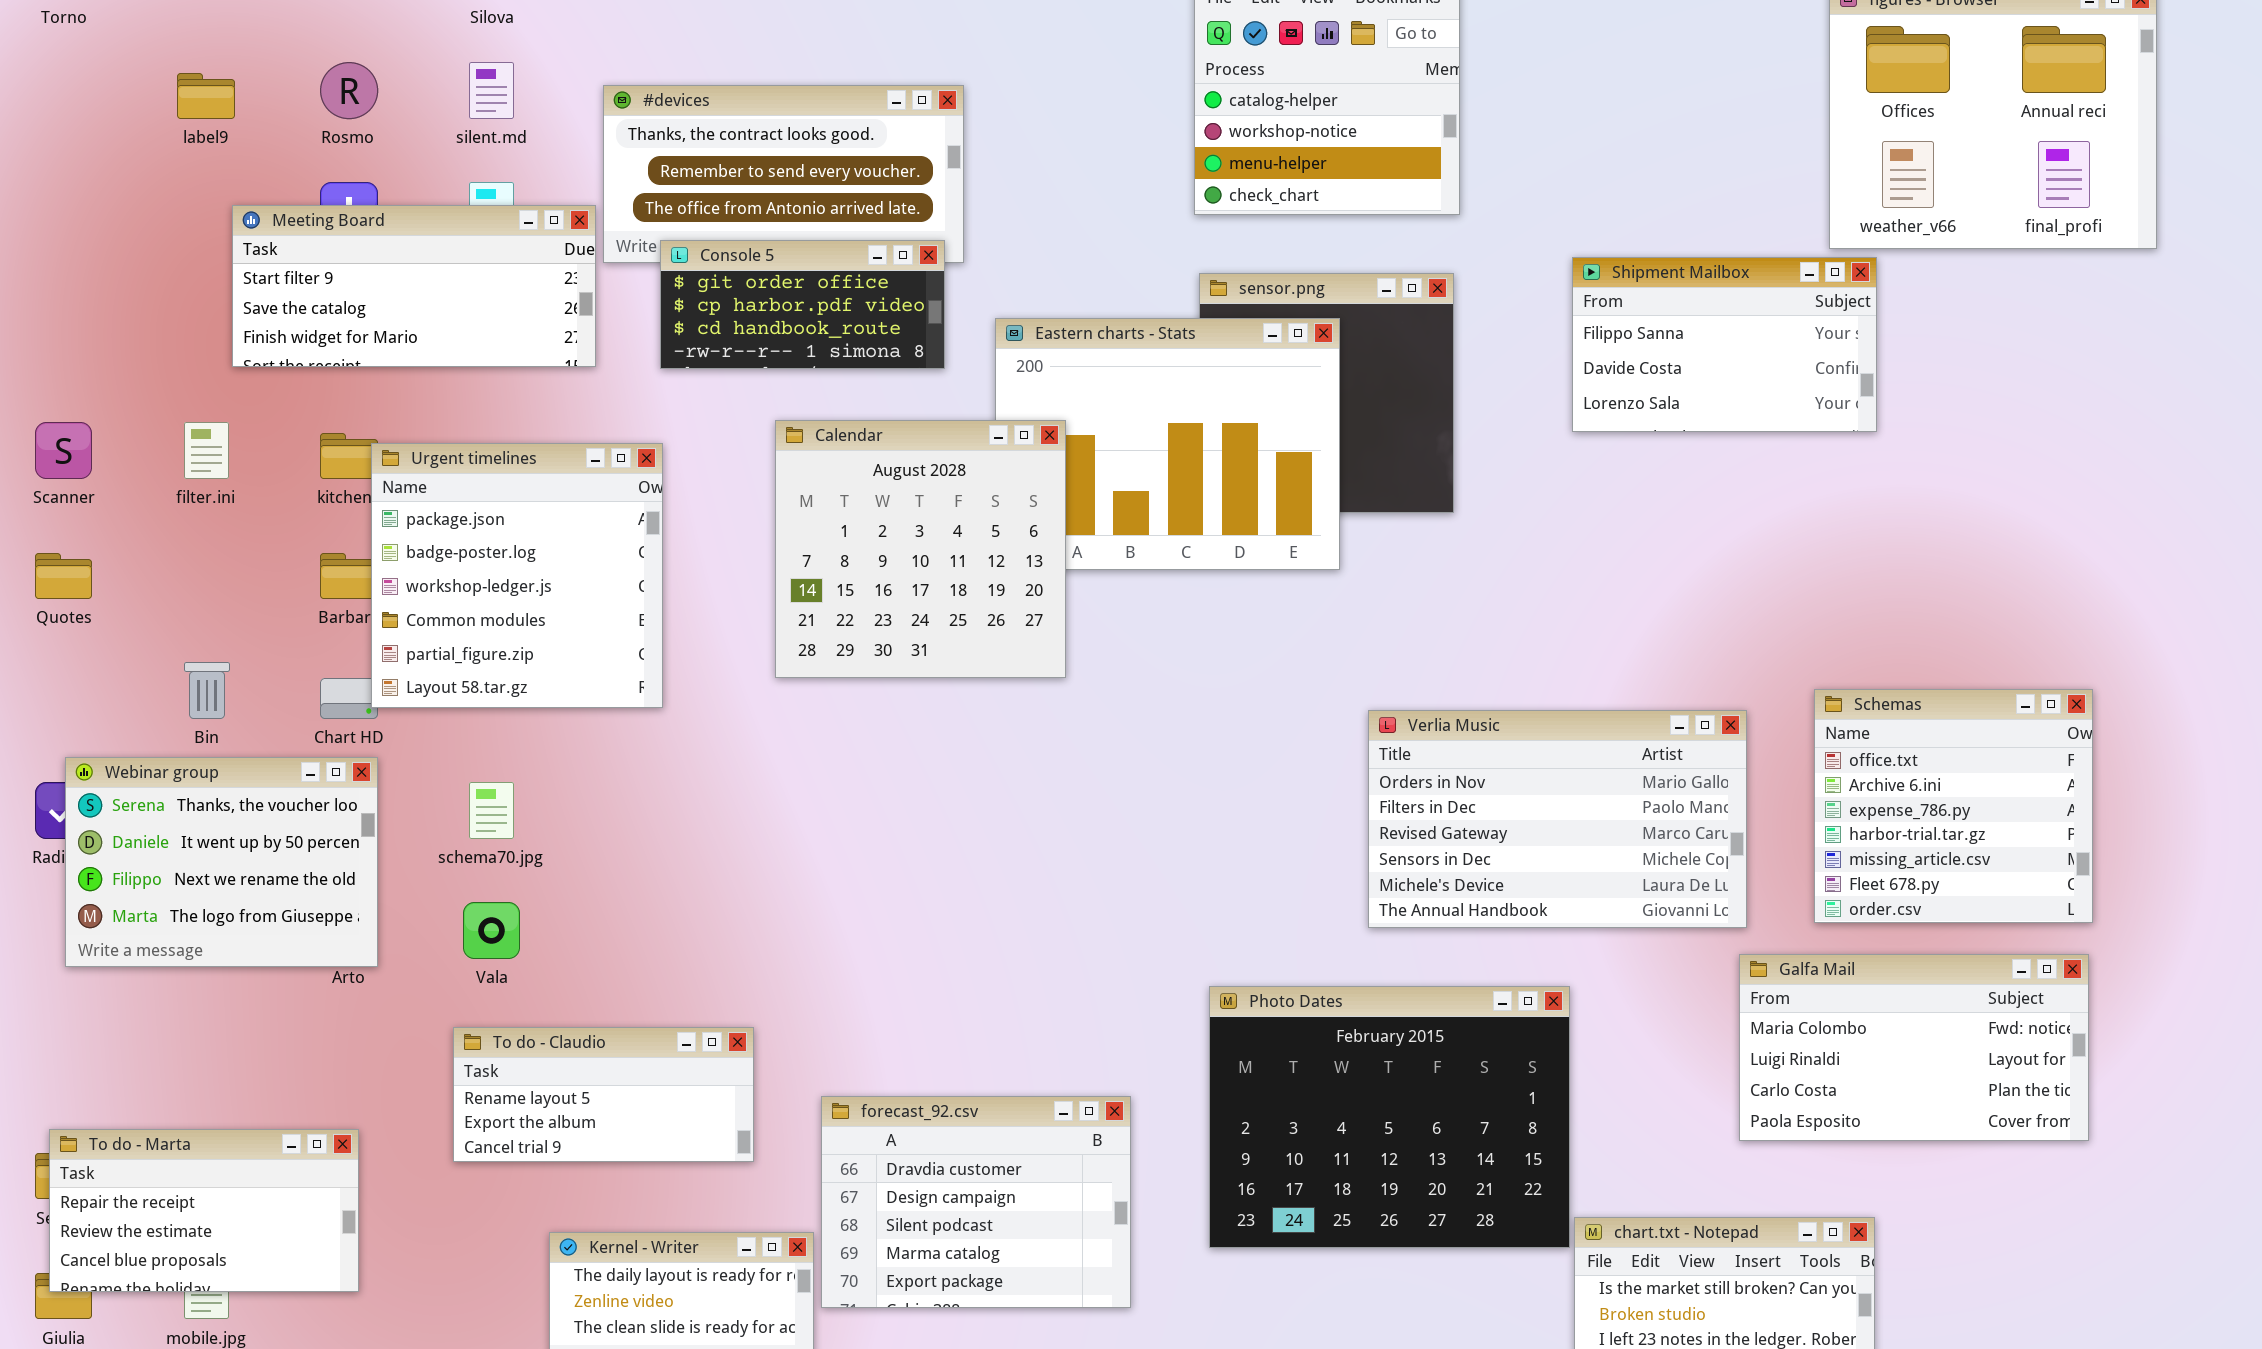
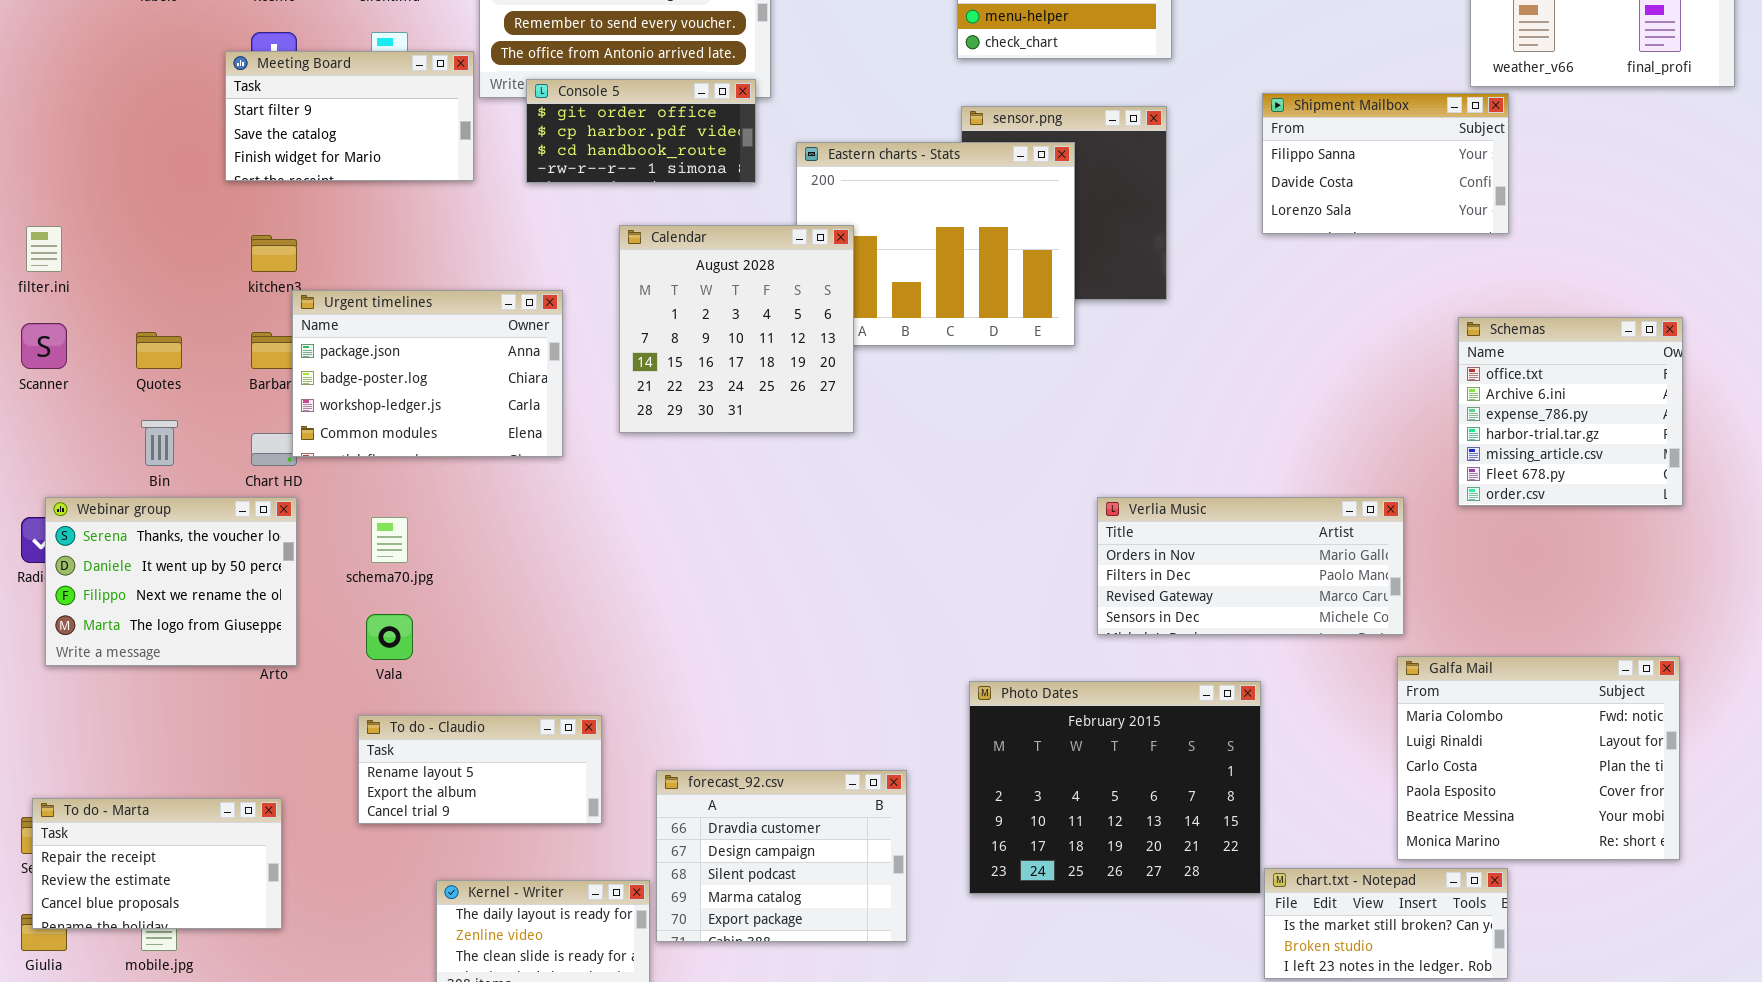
Meeting Board: [232,205,596,367] -> [225,51,474,181], resized
Scanner: [35,422,92,479] -> [21,323,67,369], moved
filter.ini: [184,422,229,479] -> [26,226,62,272], moved
Urgent timelines: [371,443,663,708] -> [292,290,563,457], resized
Quotes: [35,553,92,599] -> [136,332,182,369], moved
Schemas: [1814,689,2093,923] -> [1458,317,1683,506], moved
Verlia Music: [1368,710,1747,928] -> [1097,497,1404,635], resized
Galfa Mail: [1739,954,2089,1141] -> [1397,656,1680,860], resized

